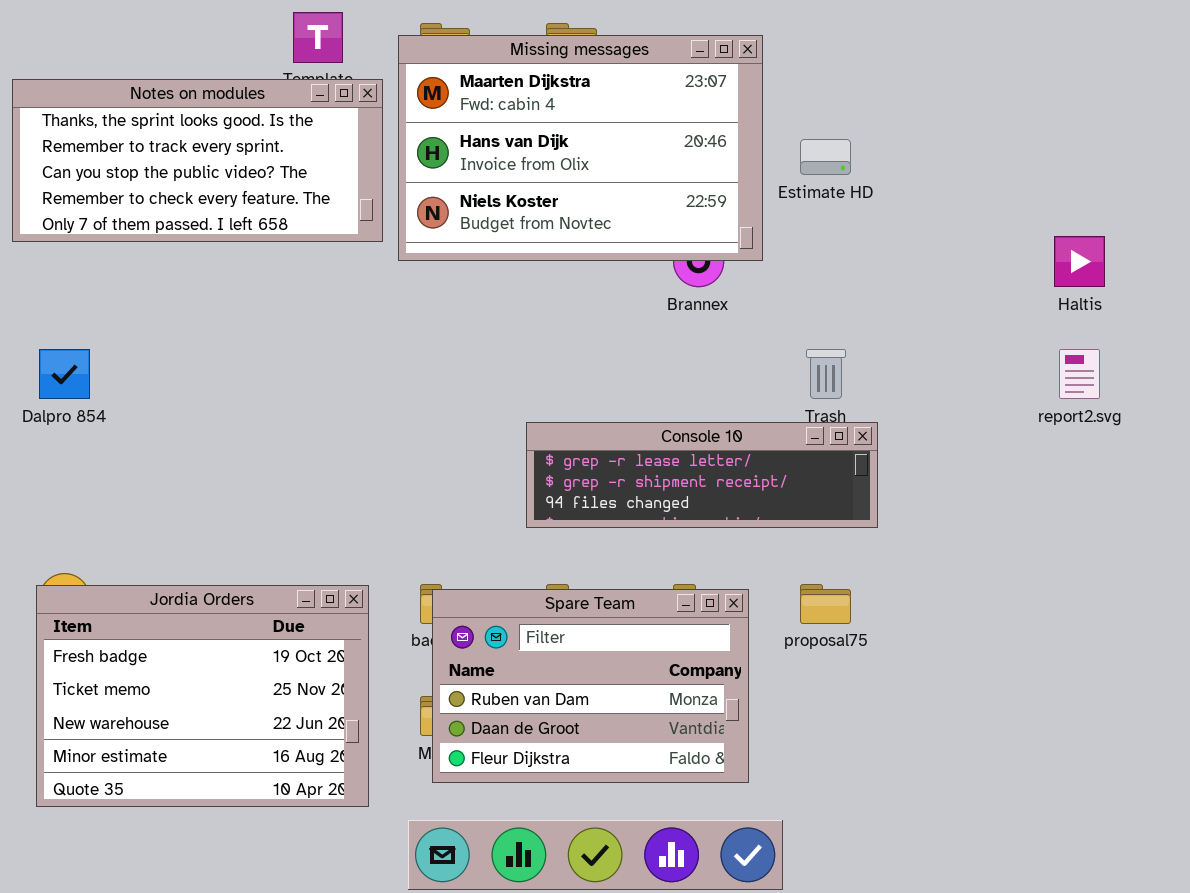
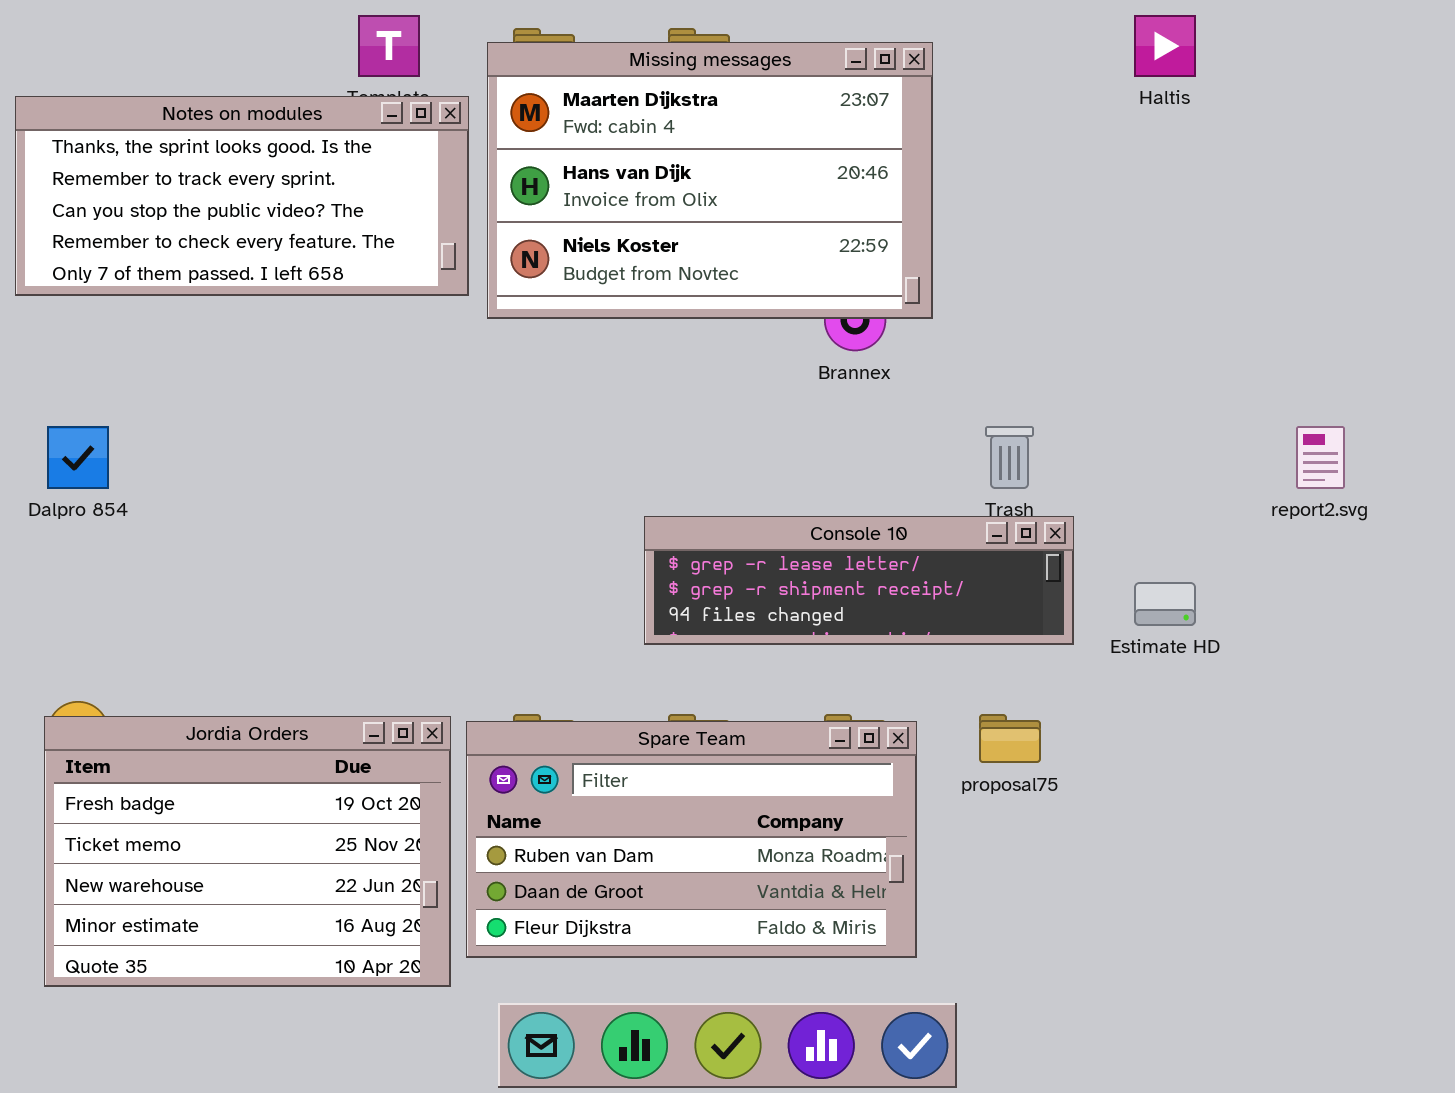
Estimate HD: [800,139,851,175] -> [1134,582,1196,626], moved
Haltis: [1054,236,1105,287] -> [1134,15,1196,77], moved
Spare Team: [432,589,749,783] -> [466,721,917,958], resized

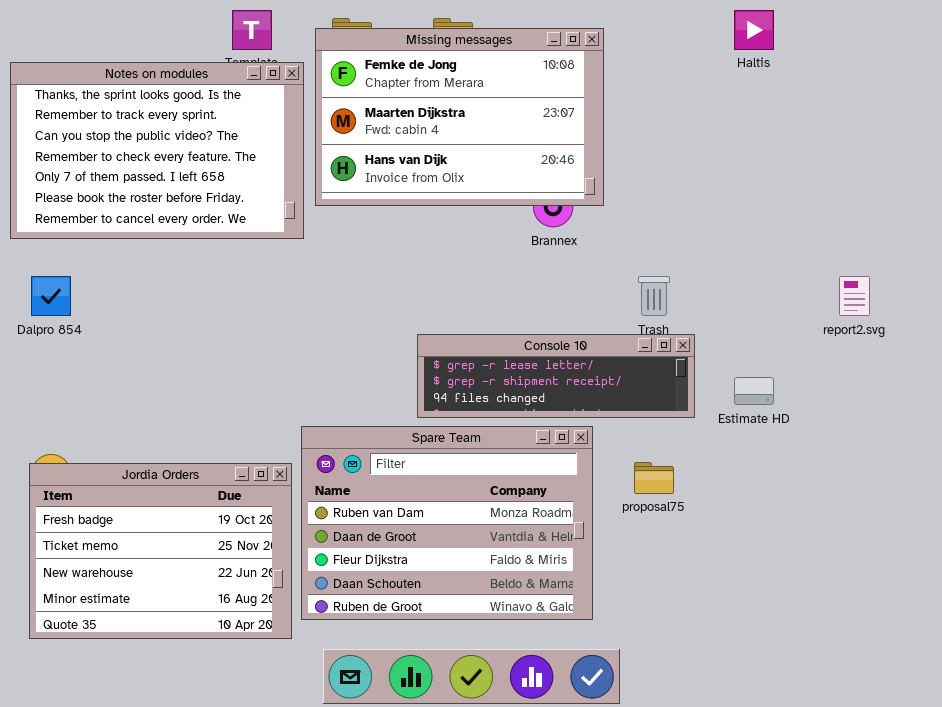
Missing messages: [487,42,933,319] -> [315,28,604,206], scrolled up 1 row
Notes on modules: [15,96,469,296] -> [10,62,304,239], resized
Spare Team: [466,721,917,958] -> [301,426,593,620], resized

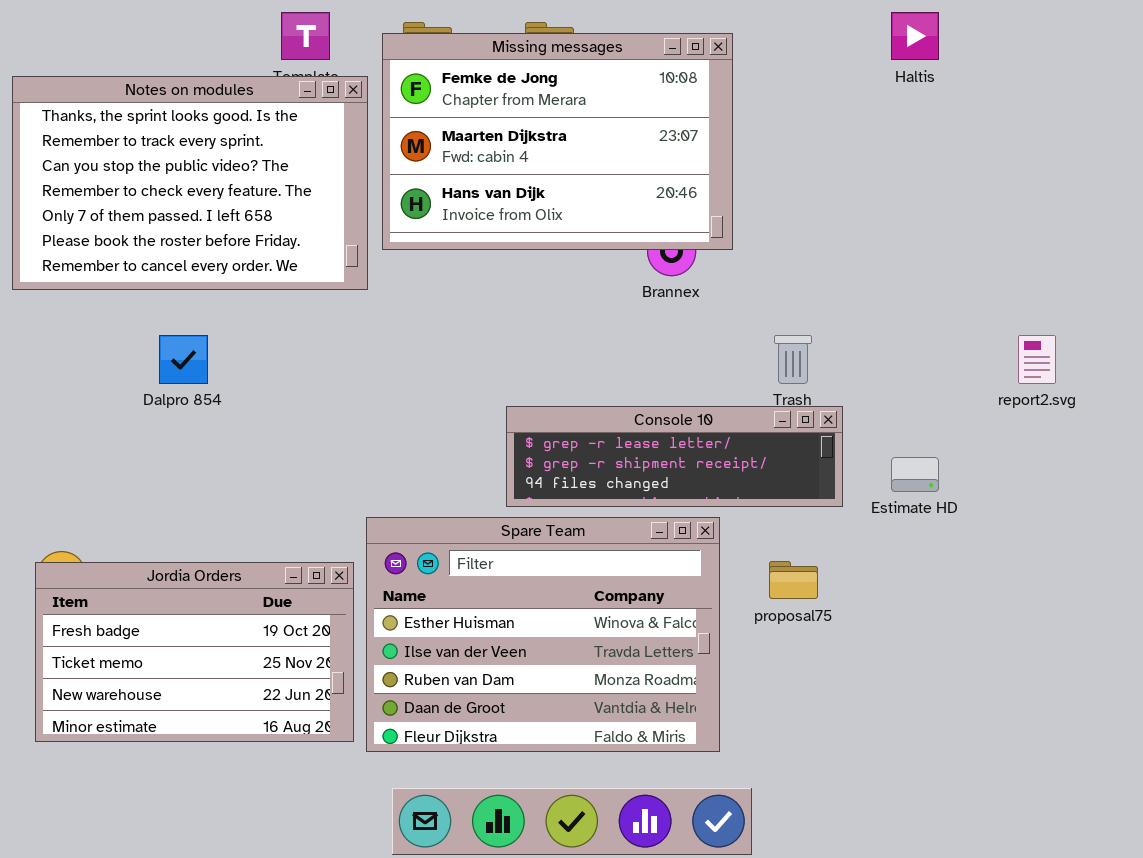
Dalpro 854: [31,276,71,316] -> [159,335,208,384], moved
Spare Team: [301,426,593,620] -> [366,517,720,752], scrolled up 2 rows
Jordia Orders: [29,463,292,639] -> [35,562,354,742], resized

